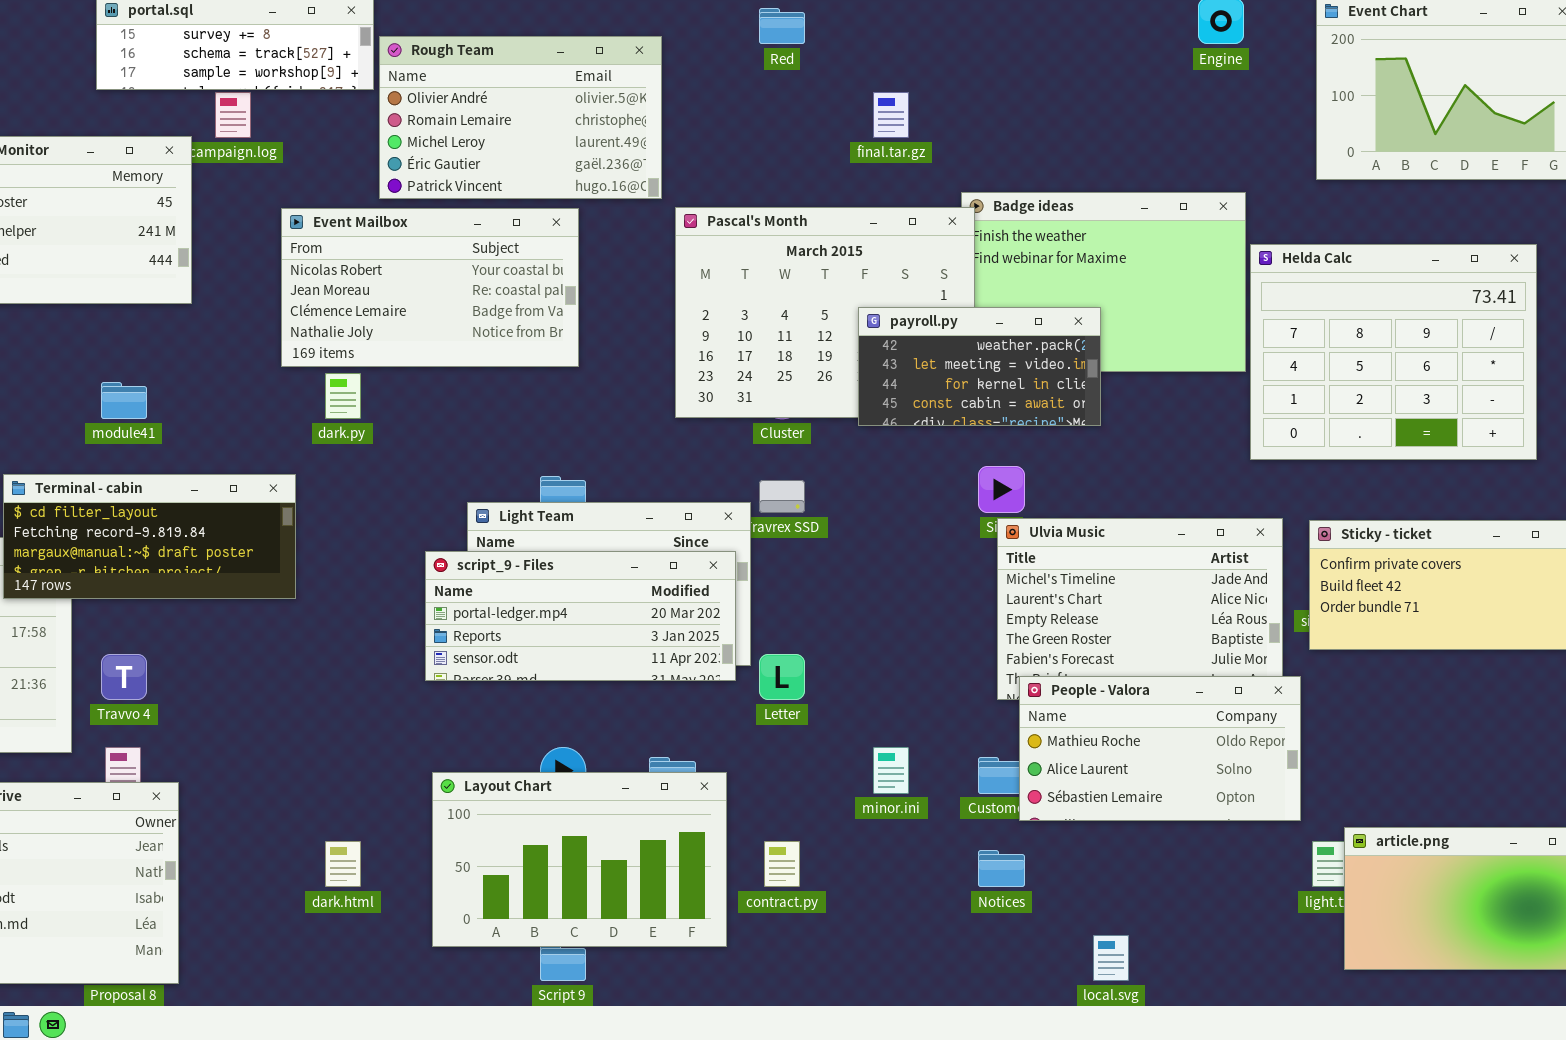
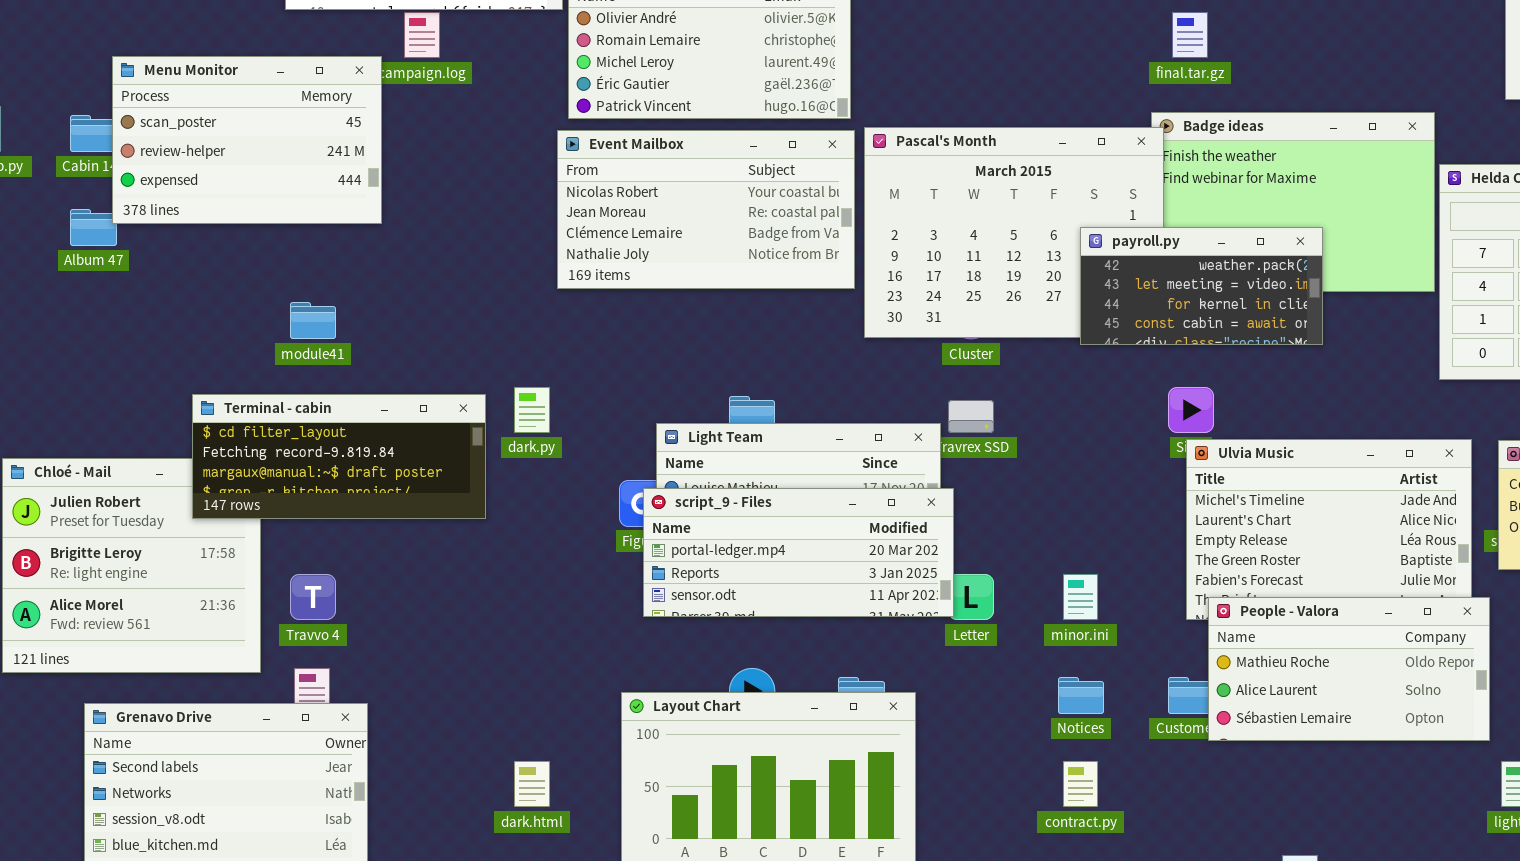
final.tar.gz: [873,92,909,138] -> [1172,12,1208,58], moved
Event Mailbox: [281,208,579,367] -> [557,130,855,289], moved
payroll.py: [858,307,1101,426] -> [1080,227,1323,345], moved
dark.py: [325,373,361,419] -> [514,387,550,433], moved
script_9 - Files: [425,551,736,681] -> [643,488,954,617], moved
minor.ini: [873,747,909,794] -> [1063,574,1098,620], moved
contract.py: [764,841,800,887] -> [1063,761,1098,807], moved
Notices: [978,850,1025,887] -> [1058,677,1104,714], moved

